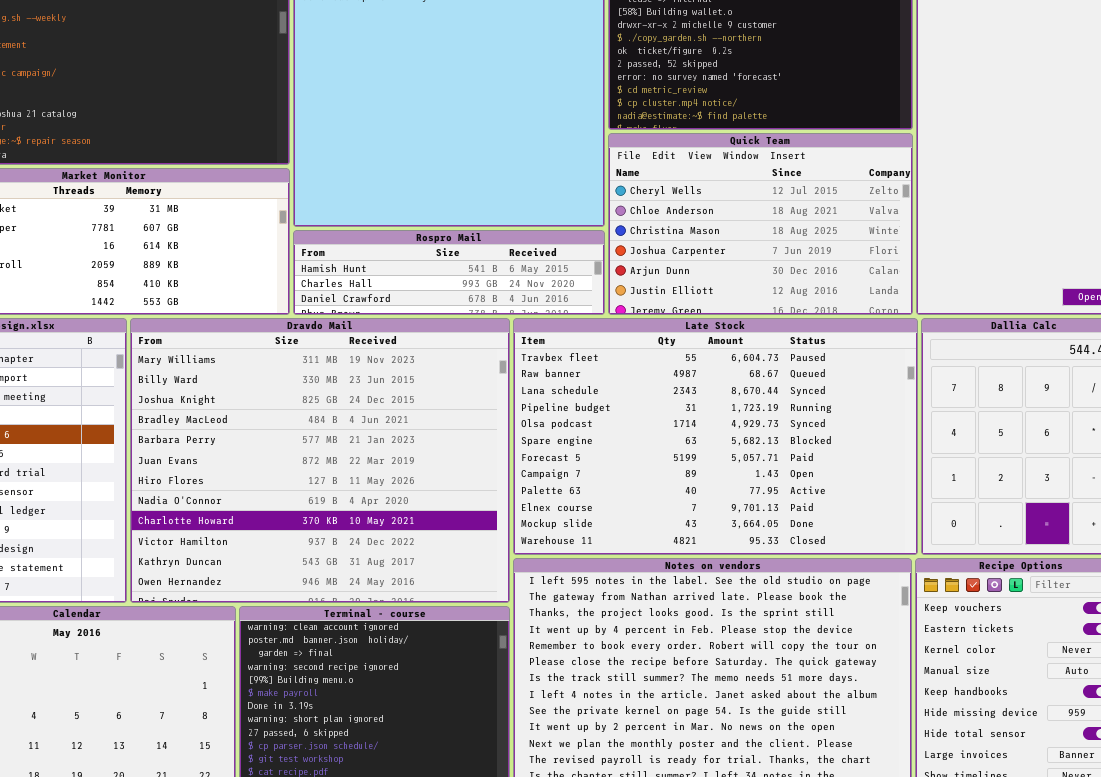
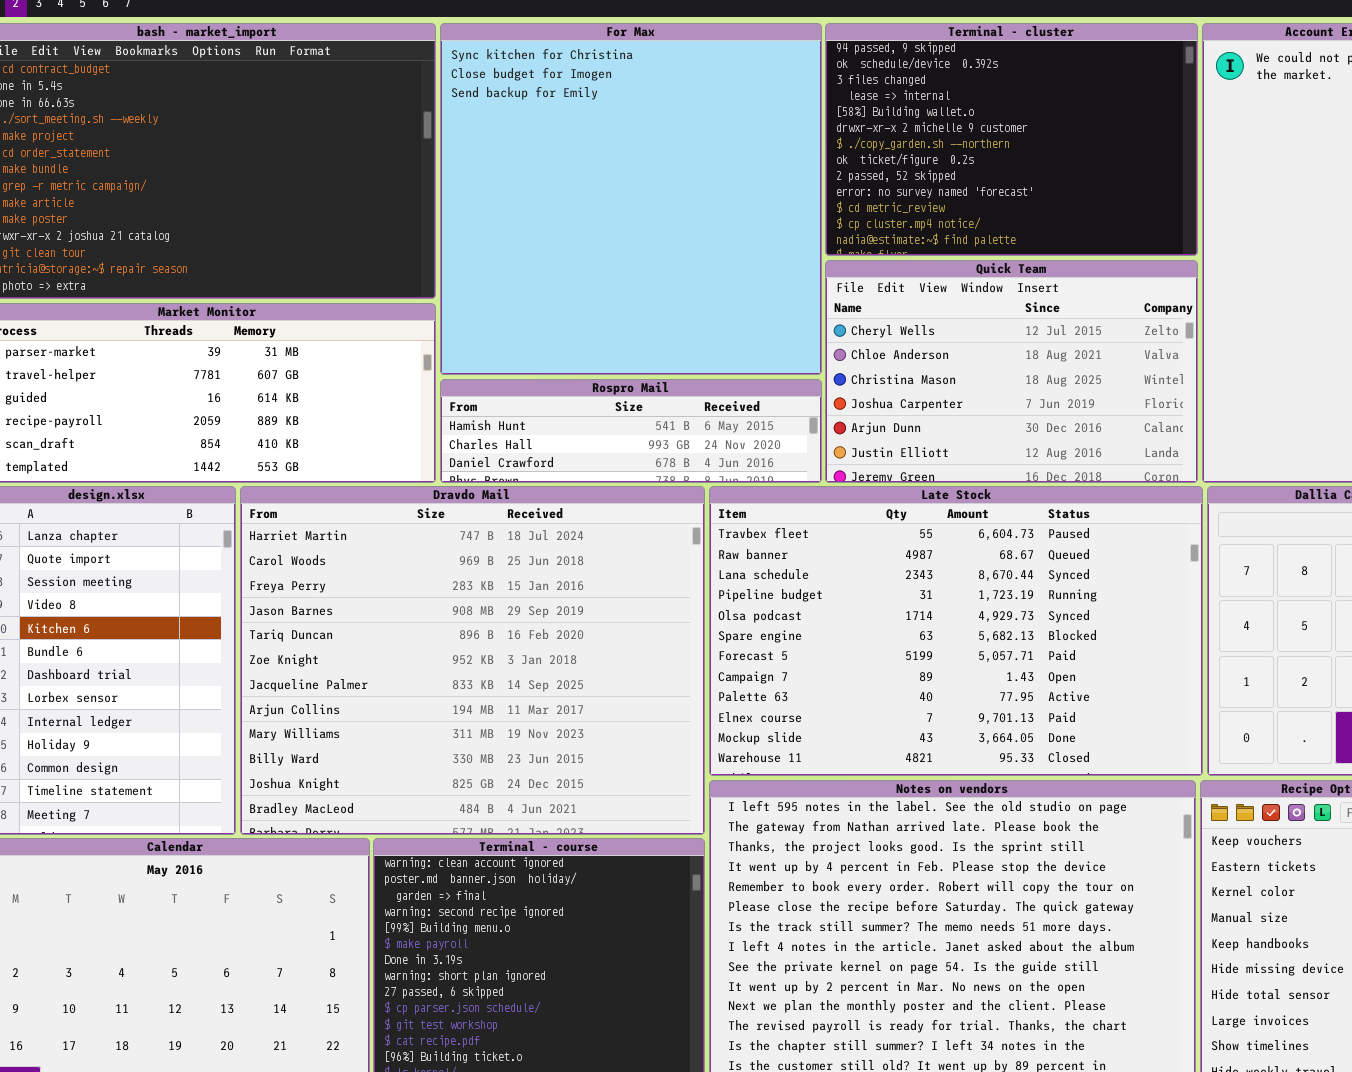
Dravdo Mail: [130,318,510,603] -> [240,486,705,835], scrolled up 8 rows

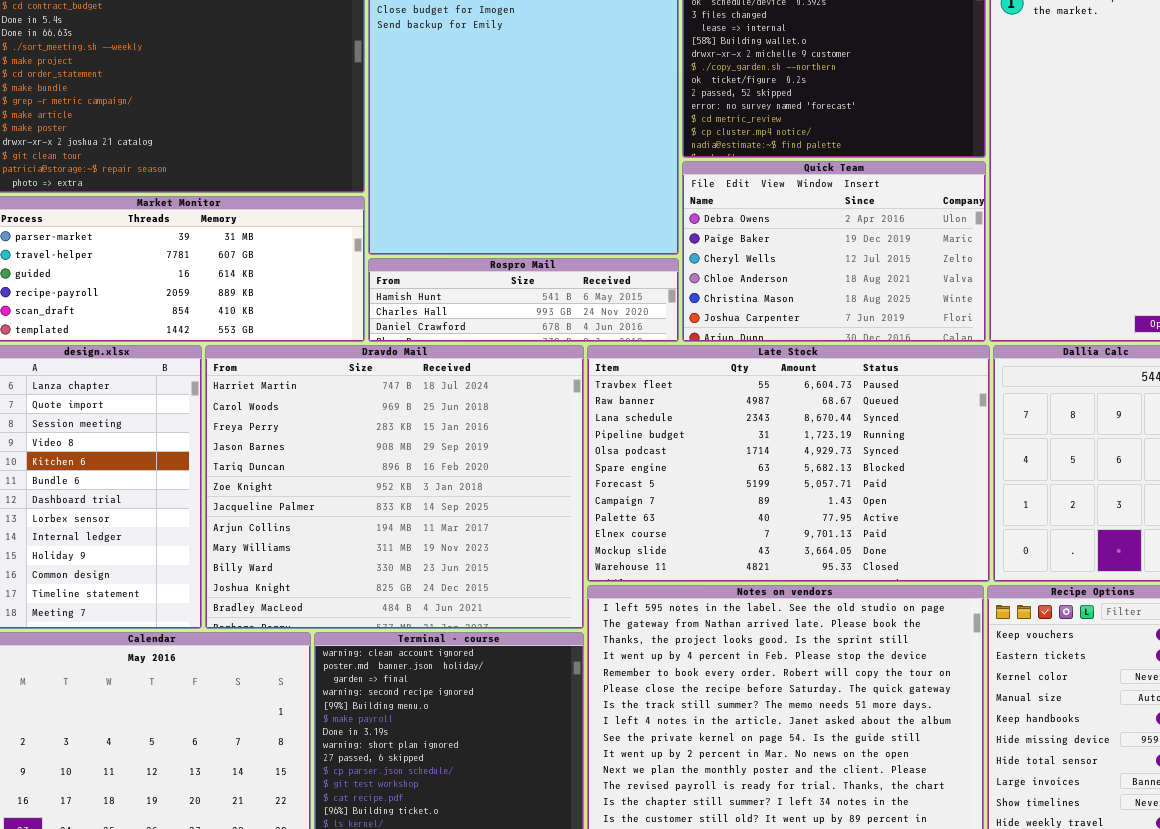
Quick Team: [825,260,1198,483] -> [682,161,986,342], scrolled up 2 rows

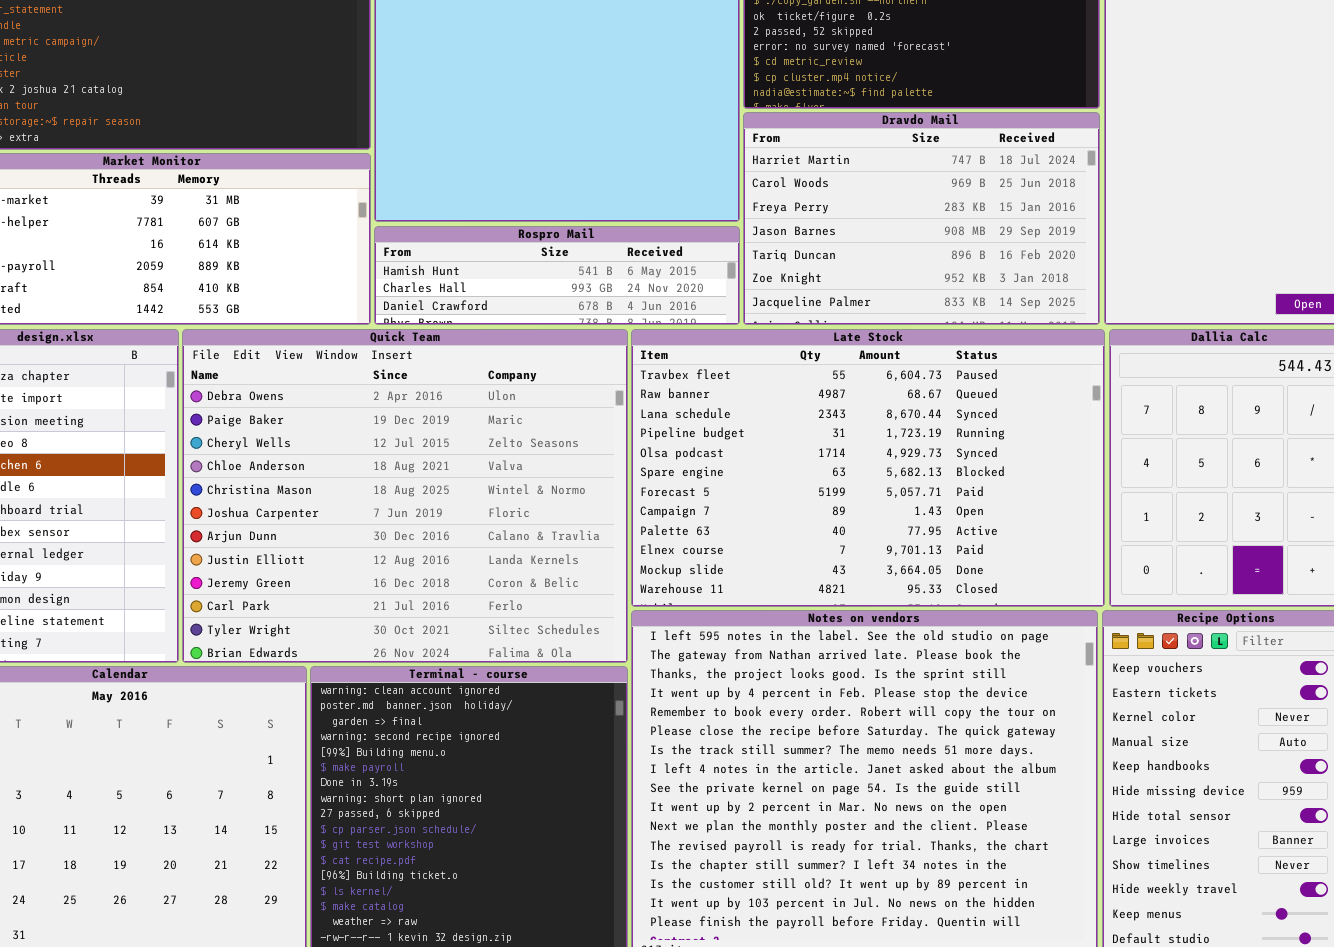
Quick Team: [682,161,986,342] -> [182,329,628,663], moved, resized
Dravdo Mail: [205,345,584,629] -> [743,112,1100,325], moved, resized

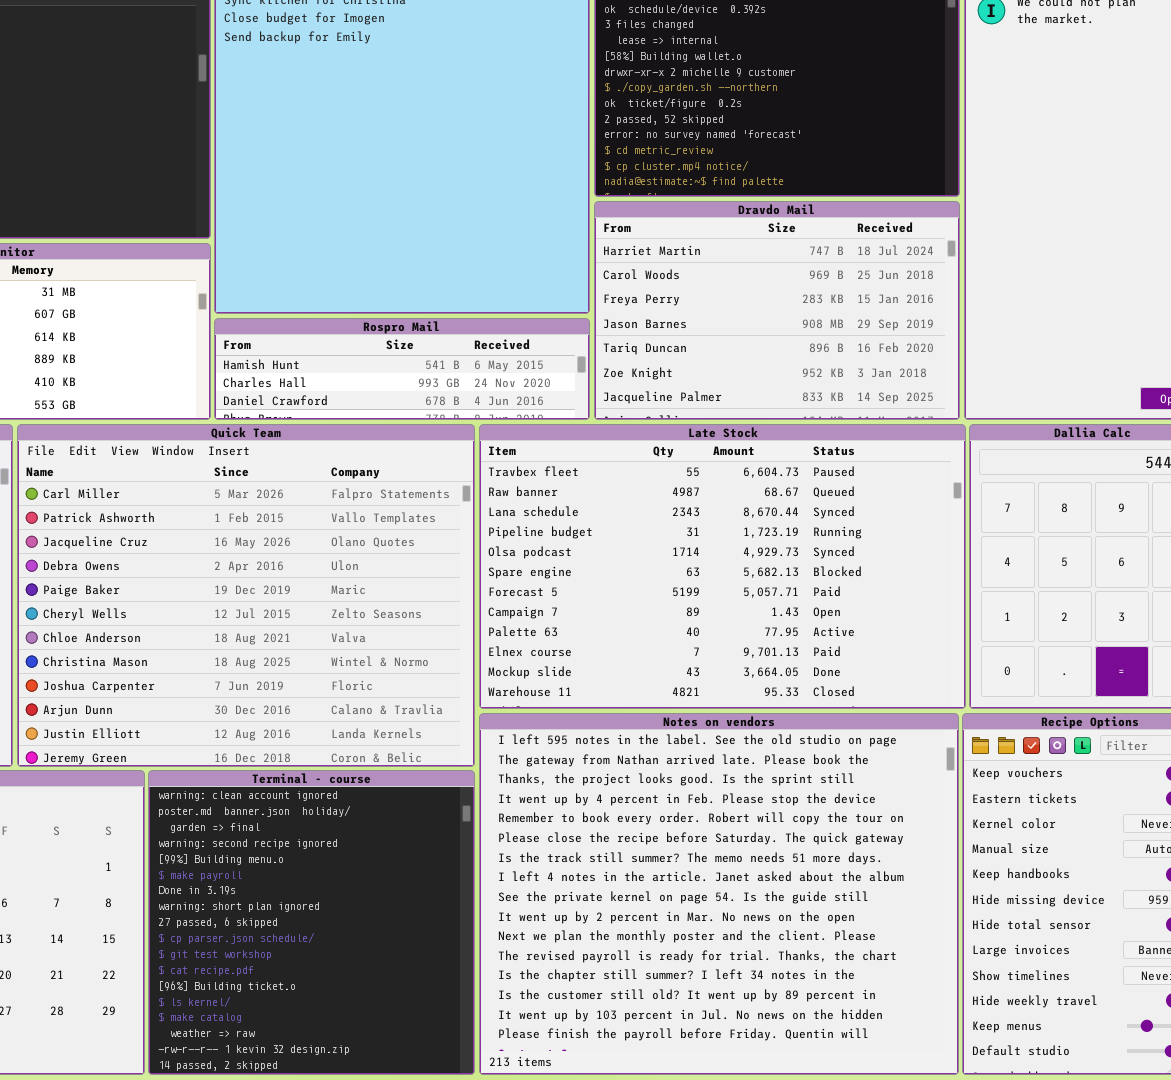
Quick Team: [182,329,628,663] -> [17,424,475,767], scrolled up 3 rows

